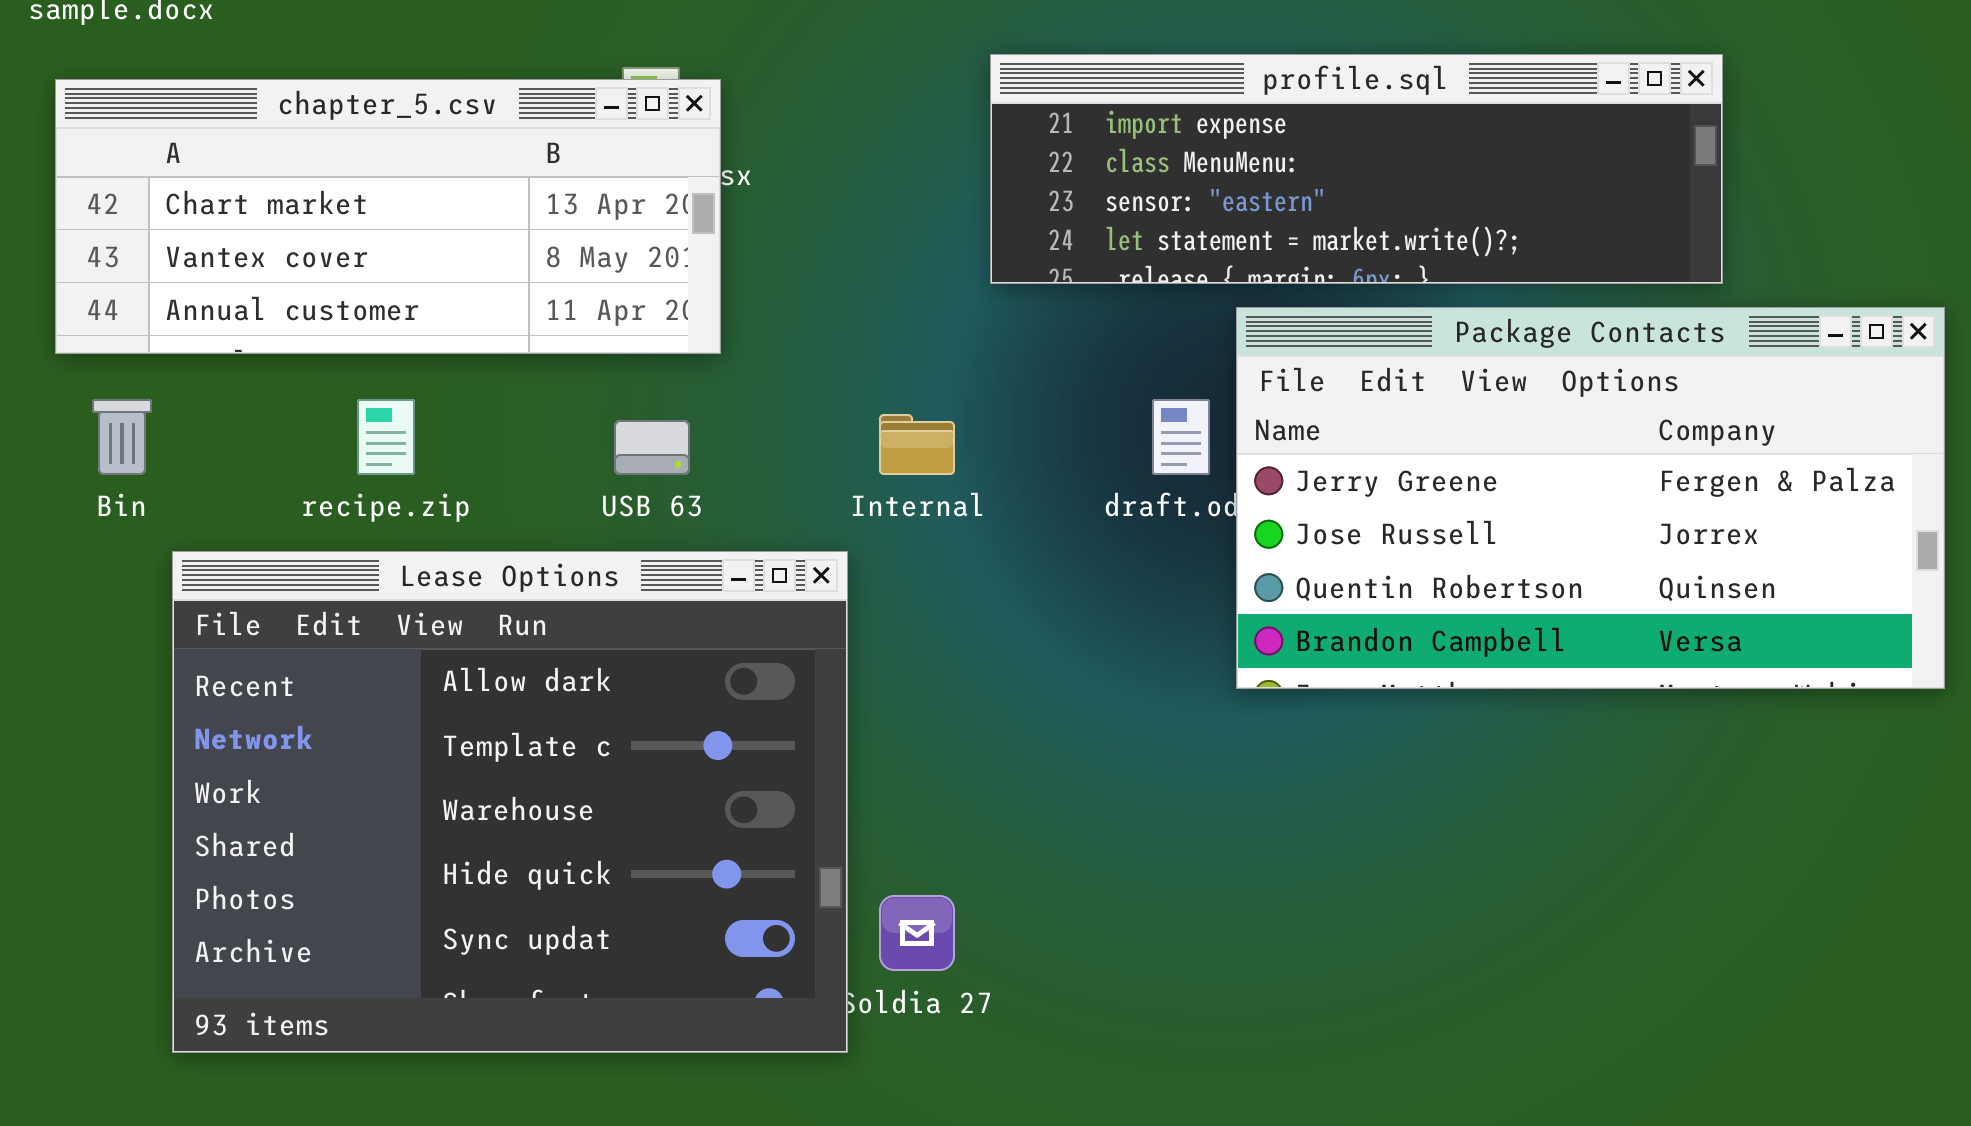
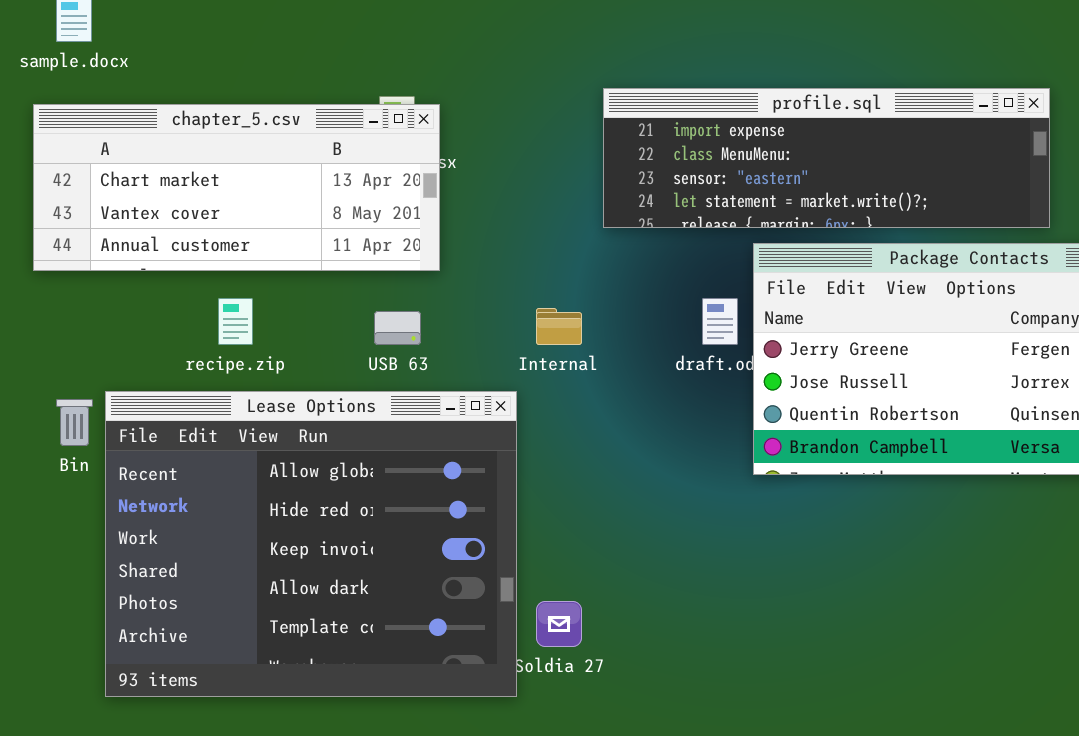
Bin: [92,399,152,475] -> [56,399,93,446], moved
Lease Options: [172,551,848,1053] -> [105,391,517,697], scrolled up 3 rows

